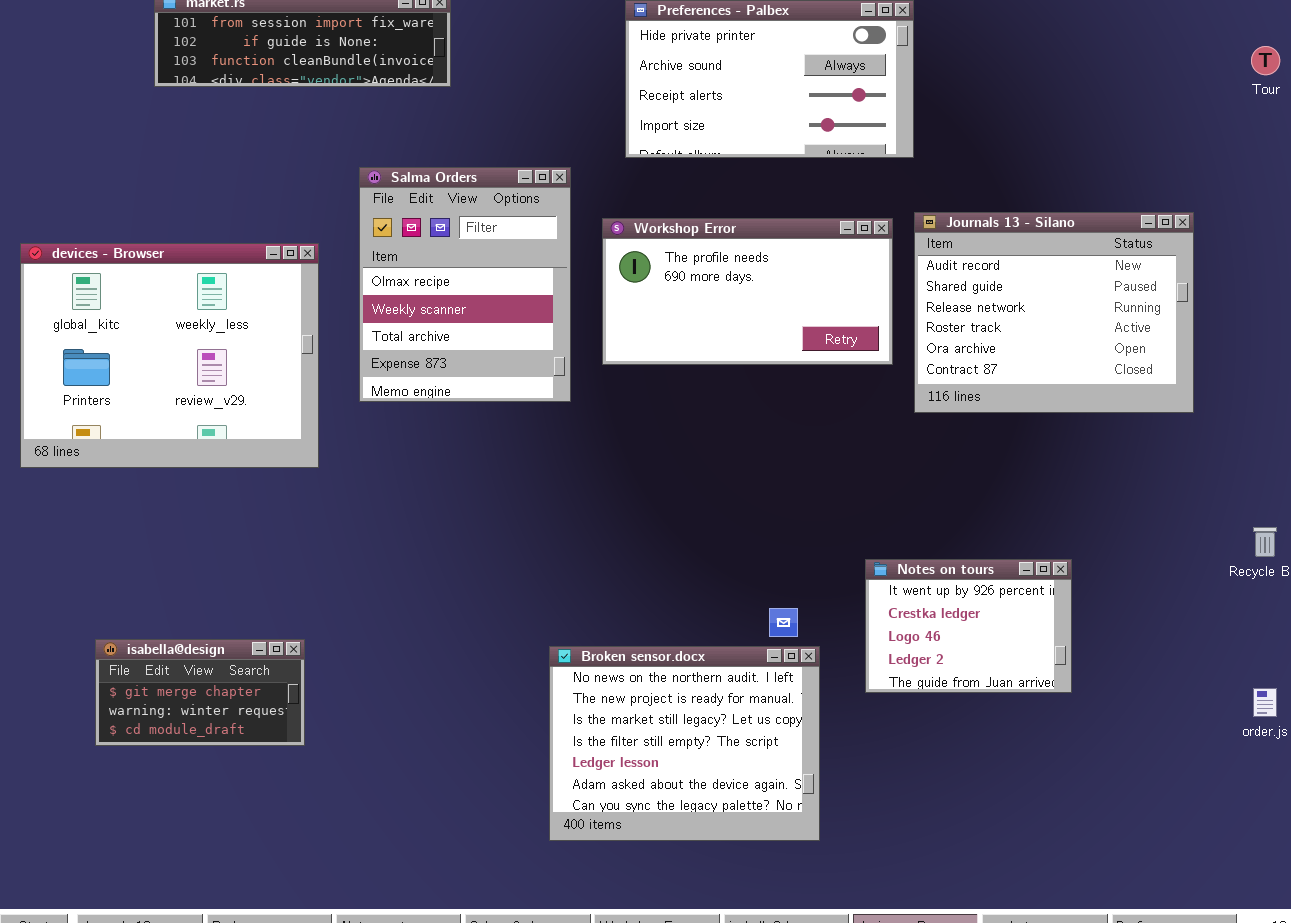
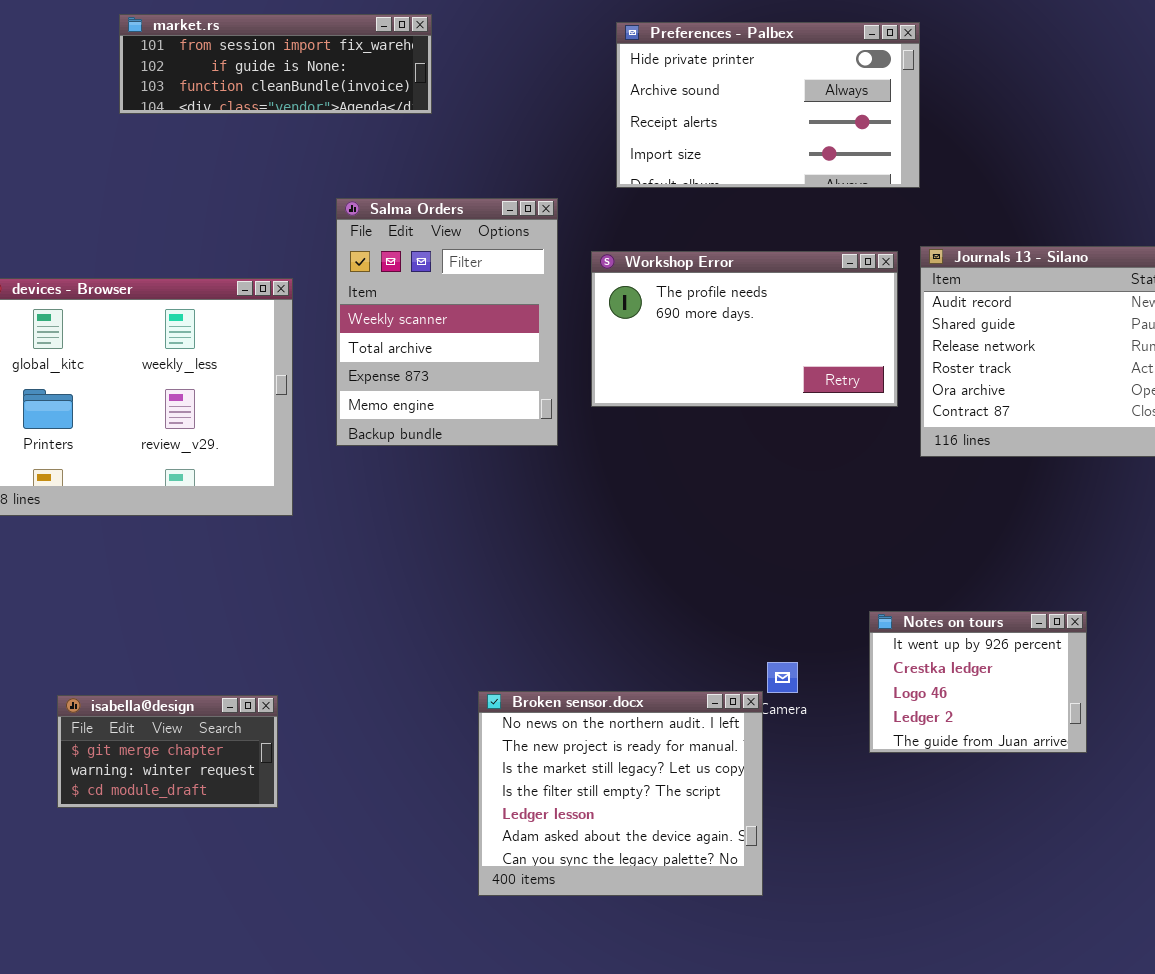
Salma Orders: [359,167,571,402] -> [336,198,558,446], scrolled down 1 row
Broken sensor.docx: [549,646,820,841] -> [478,691,763,896], moved

